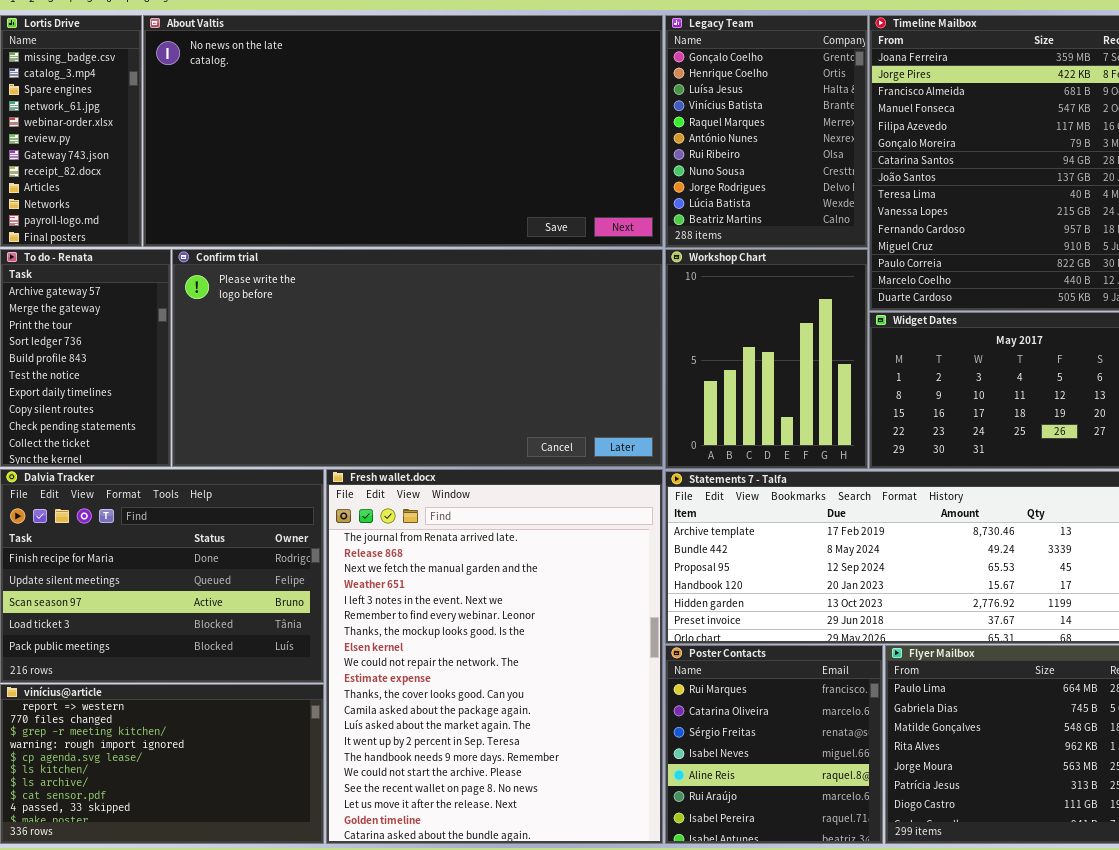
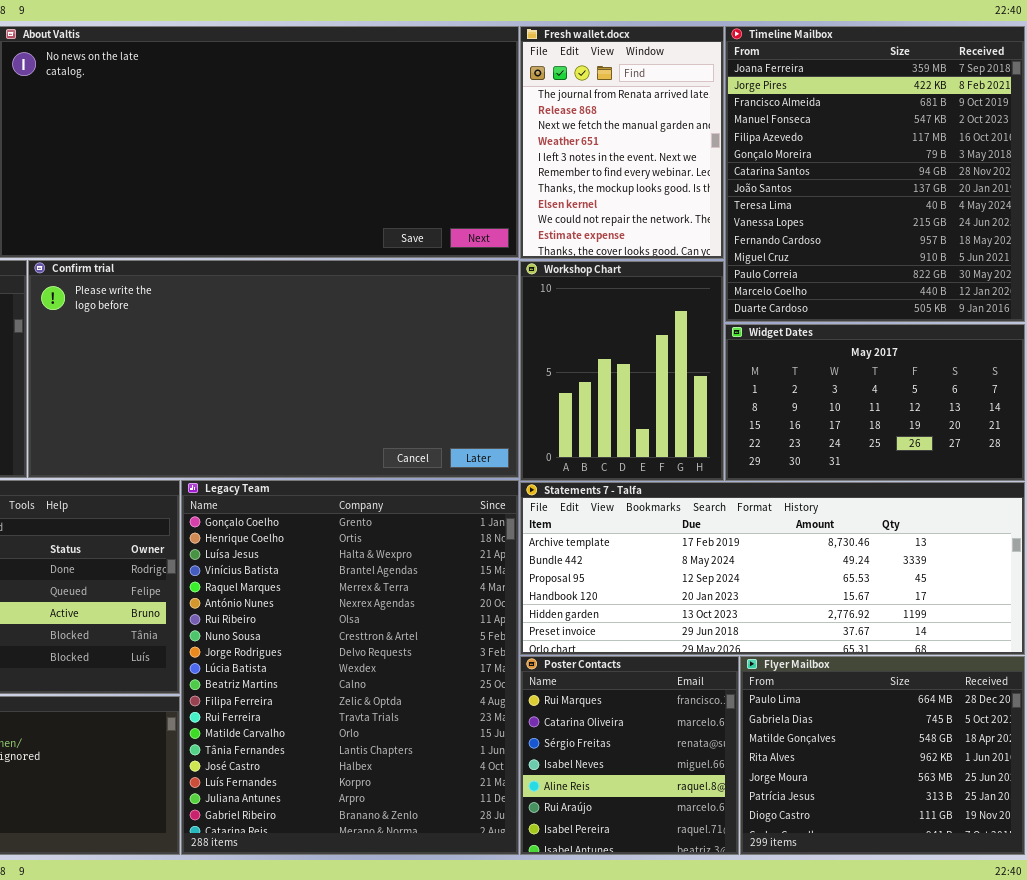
Legacy Team: [665,15,868,248] -> [181,480,519,855], moved, resized
Fresh wallet.docx: [326,469,663,844] -> [520,26,724,259], moved, resized

